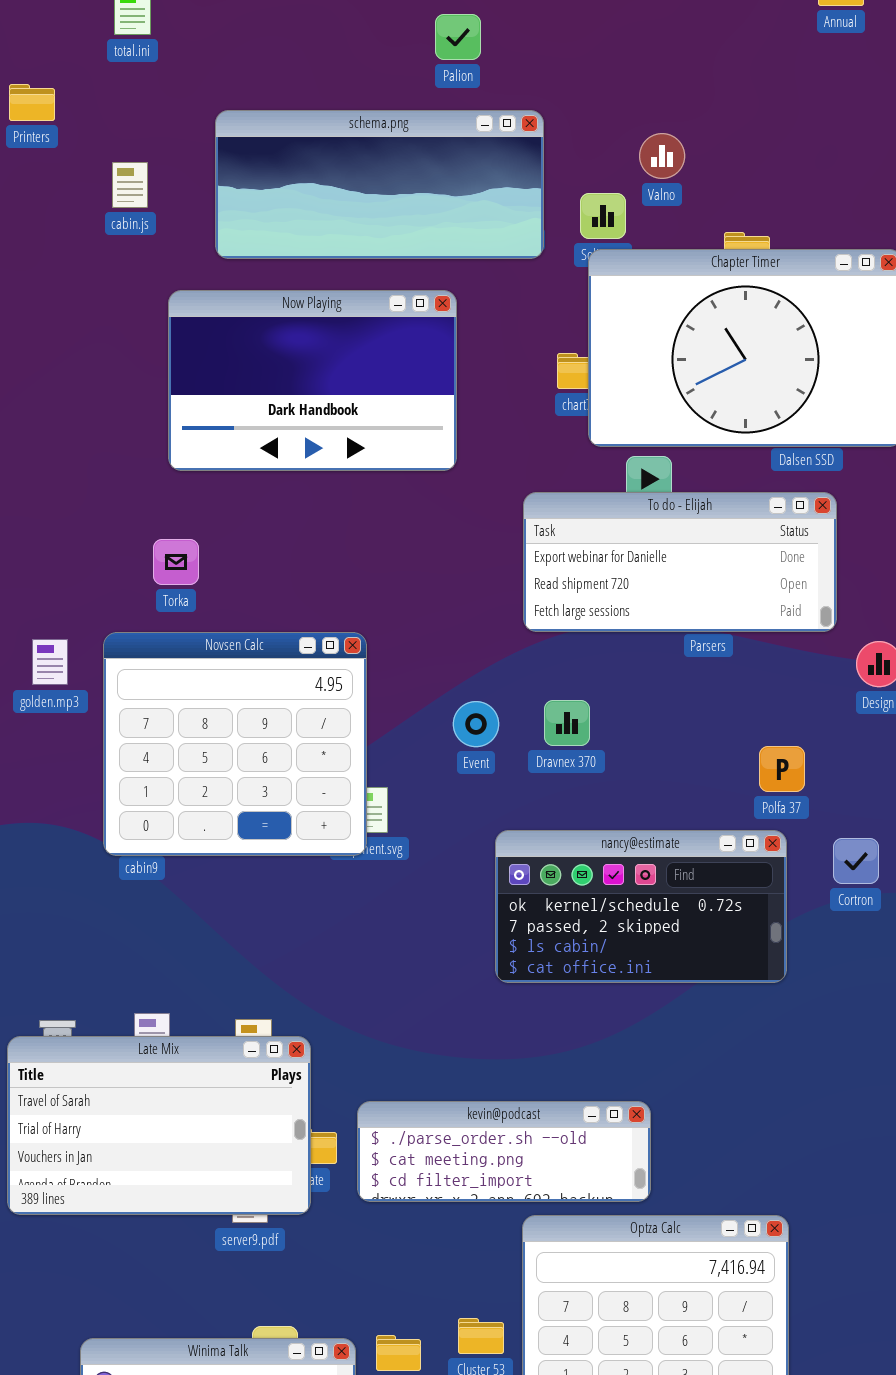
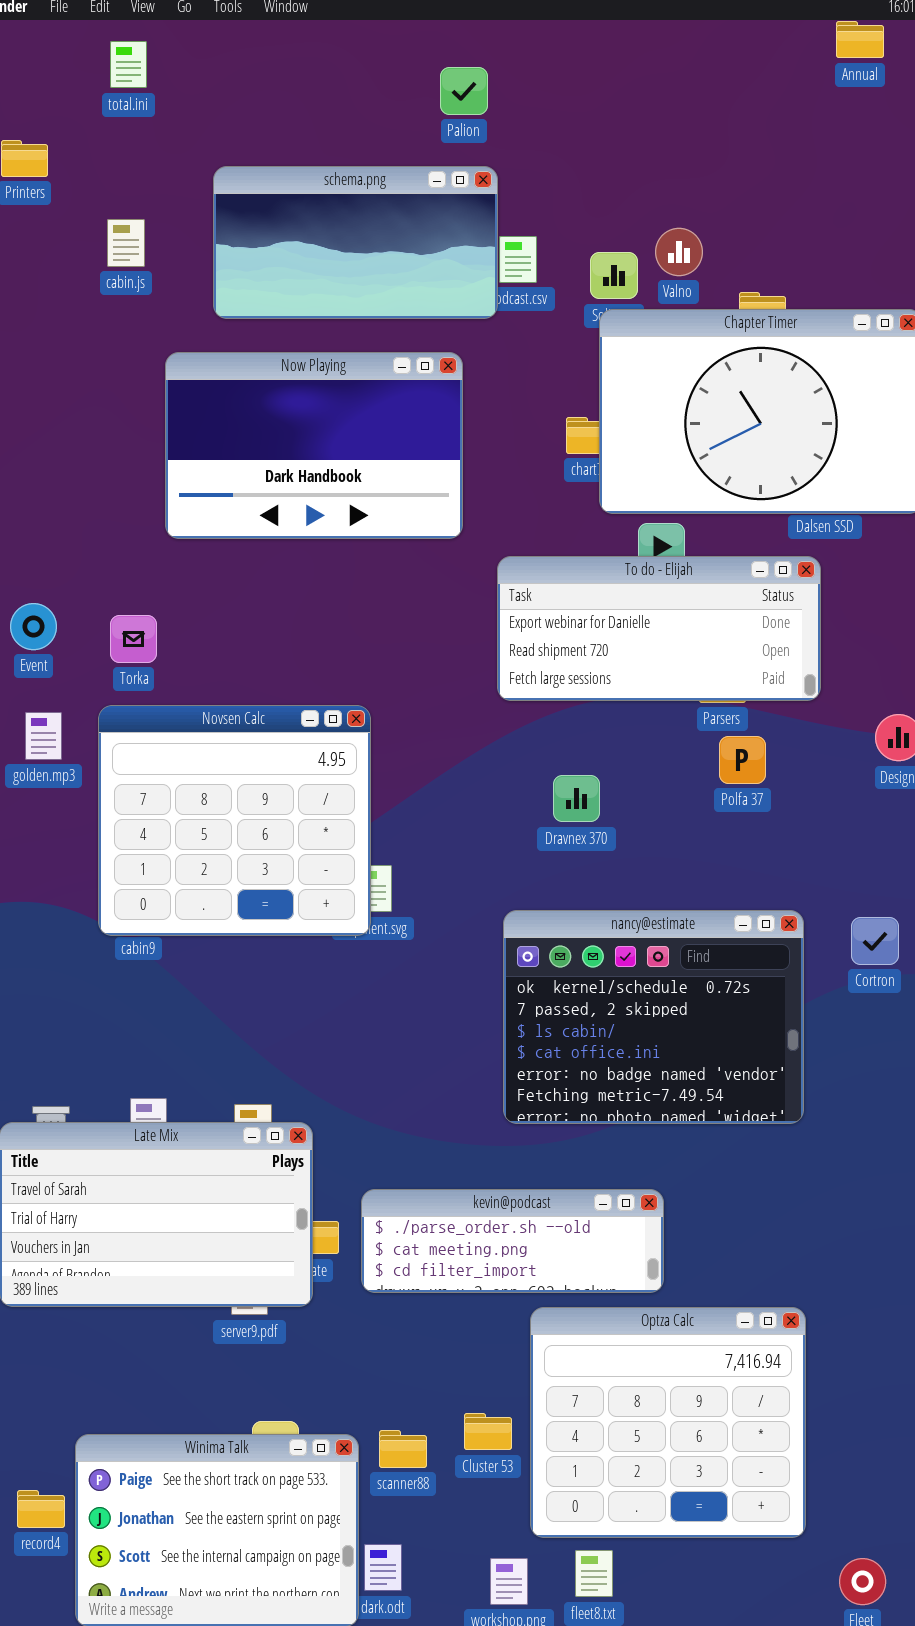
schema.png: [215,110,544,259] -> [213,166,498,319], resized
Valno: [639,133,685,179] -> [655,228,703,276], moved
To do - Elijah: [523,492,837,632] -> [497,556,821,701], moved
Torka: [153,539,199,585] -> [110,615,157,663], moved
Event: [453,701,499,747] -> [10,603,57,650], moved
Polfa 37: [759,746,805,792] -> [719,736,766,784], moved
nancy@estimate: [495,830,787,983] -> [503,910,804,1124], resized

